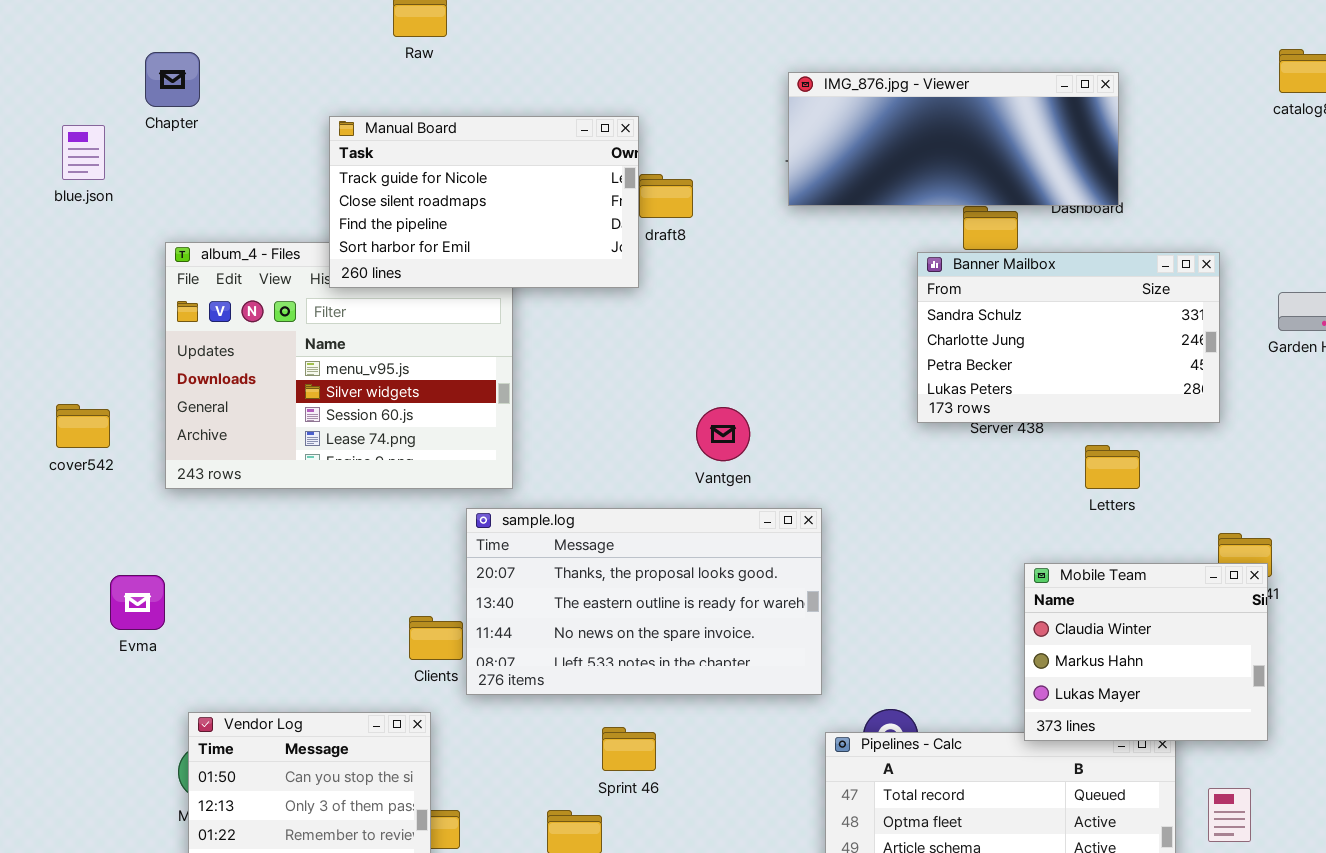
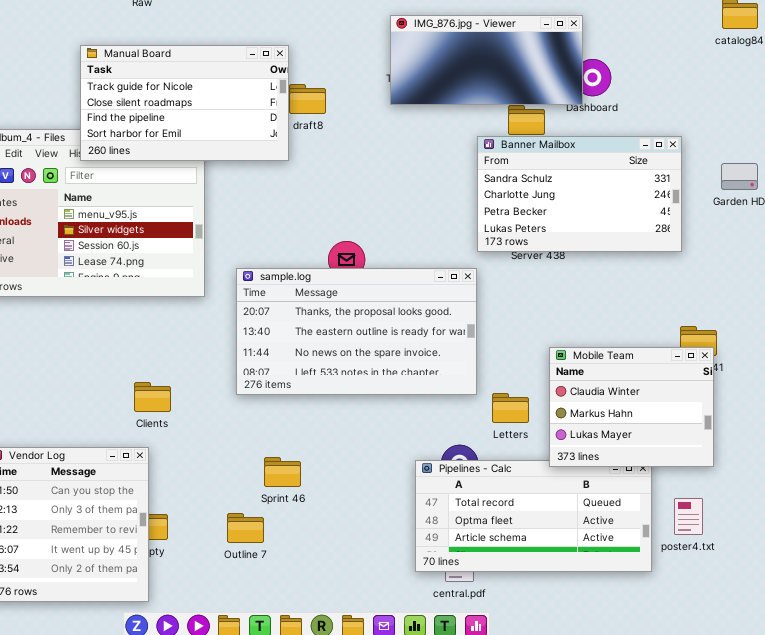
IMG_876.jpg - Viewer: [788,72,1119,206] -> [390,15,583,105], resized
Letters: [1085,445,1140,489] -> [492,393,529,423], moved
sample.log: [466,508,822,695] -> [236,268,477,395], moved

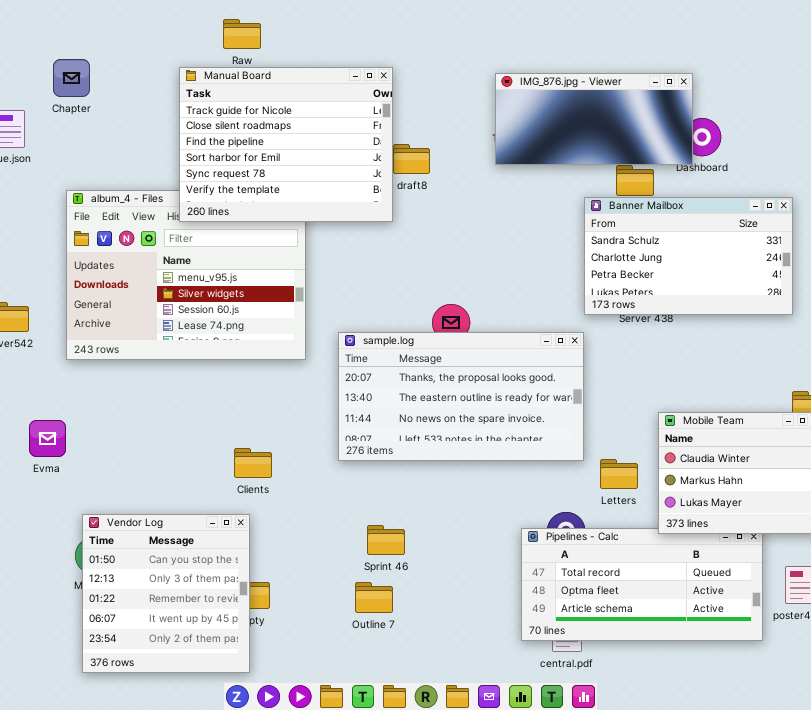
Manual Board: [80,45,289,161] -> [179,67,393,222], resized
Outline 7: [227,513,264,543] -> [355,582,393,613], moved

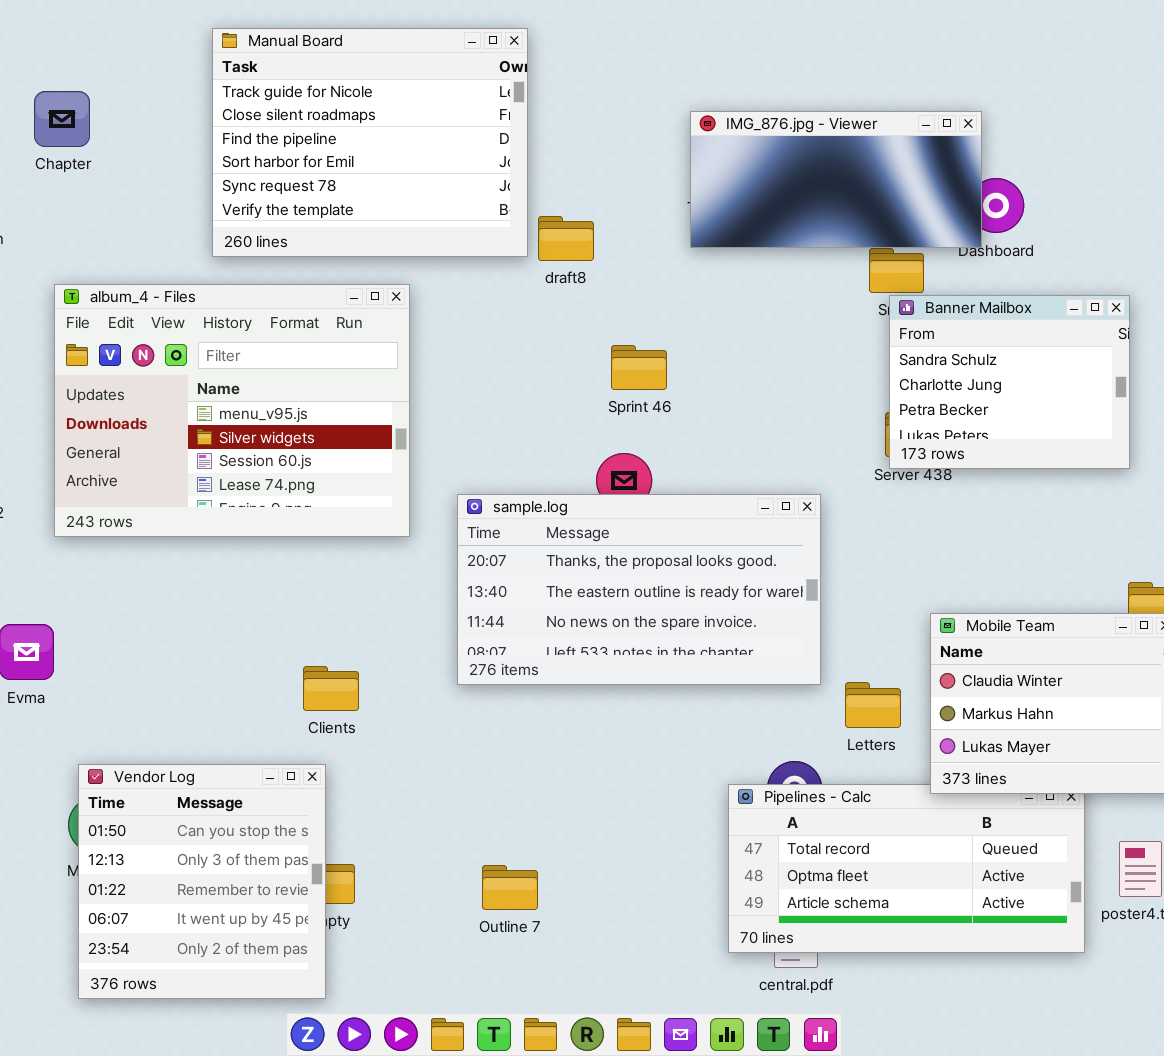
Manual Board: [179,67,393,222] -> [212,28,528,257], moved
Banner Mailbox: [584,197,793,315] -> [889,295,1130,469], resized
Sprint 46: [367,525,405,555] -> [611,345,667,390], moved

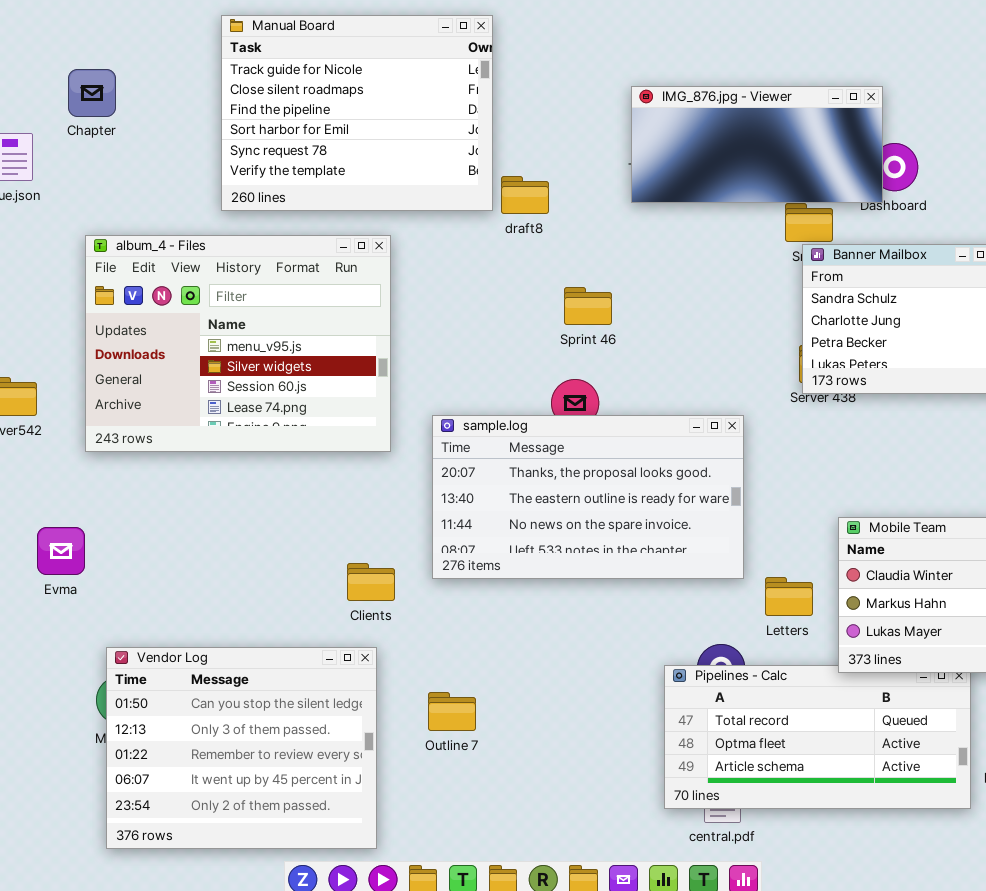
Clients: [303,666,359,711] -> [347,563,395,601], moved
Vendor Log: [78,764,326,999] -> [106,647,377,849], resized
Outline 7: [482,865,538,910] -> [428,692,476,731], moved

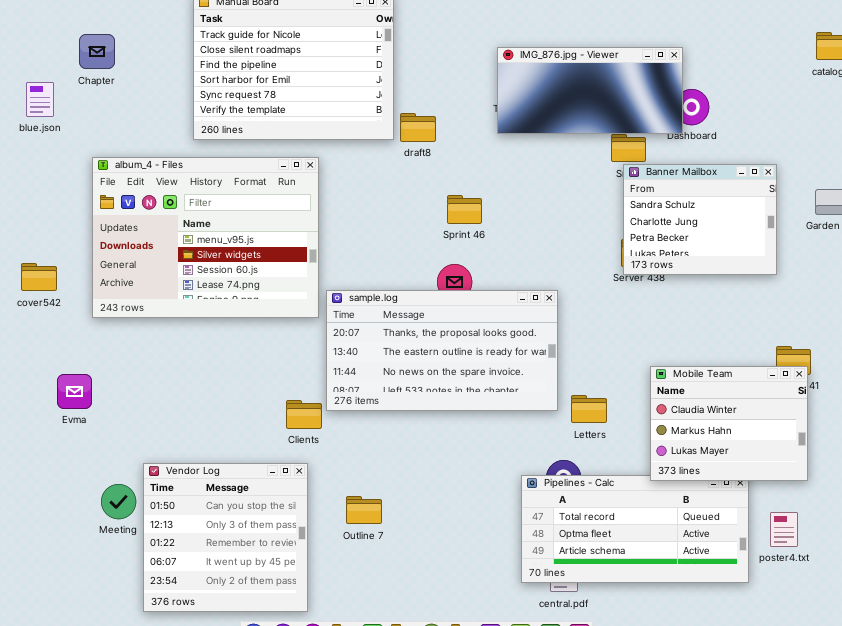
sample.log: [432,415,744,579] -> [326,290,558,411], moved
Letters: [765,577,813,616] -> [571,395,607,423], moved
Vendor Log: [106,647,377,849] -> [143,463,308,612], resized

